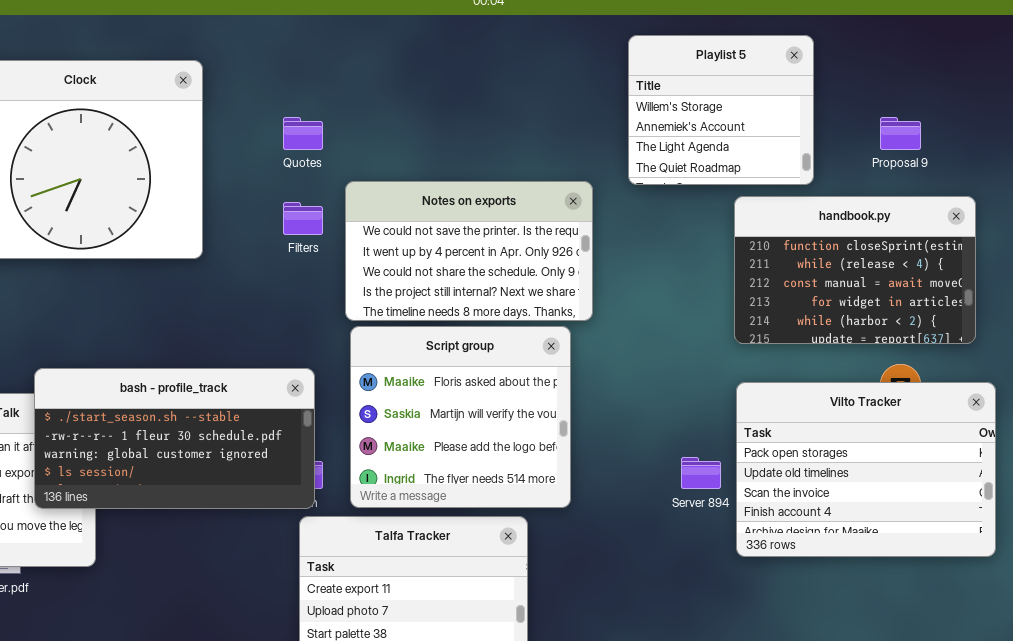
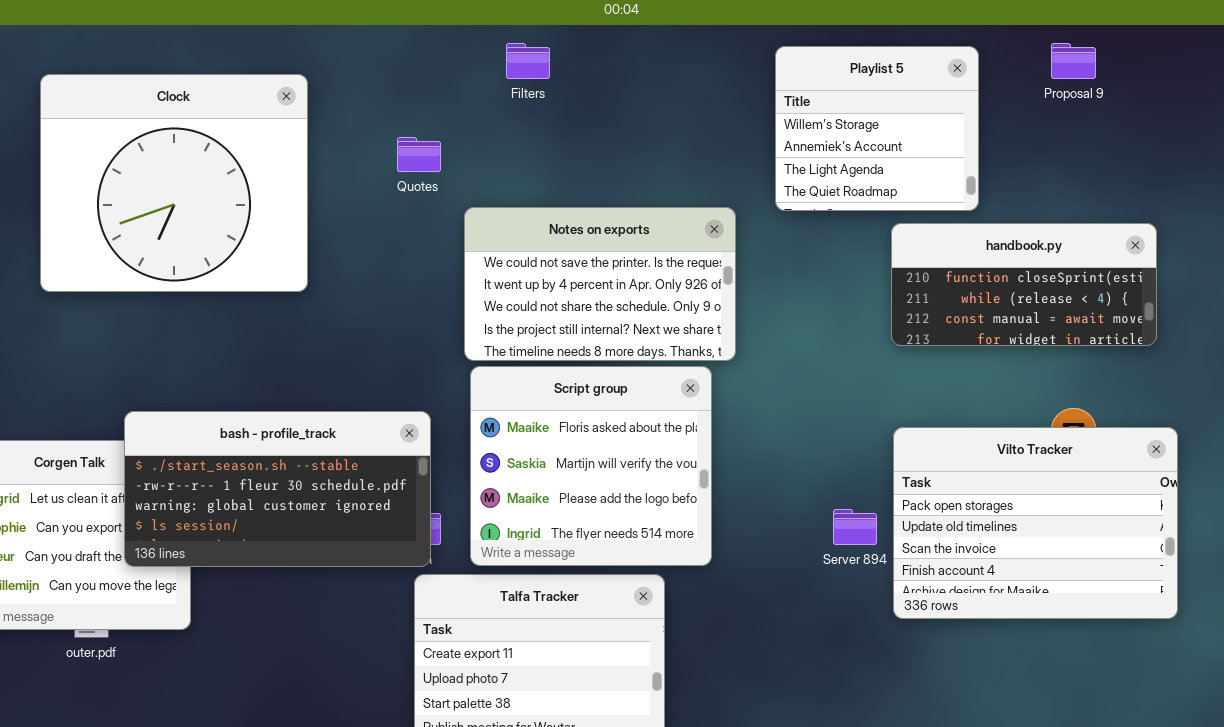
Proposal 9: [880,117,921,150] -> [1051,43,1096,79], moved
handbook.py: [734,196,976,344] -> [891,223,1157,346], resized
Filters: [283,202,323,235] -> [506,43,550,79], moved

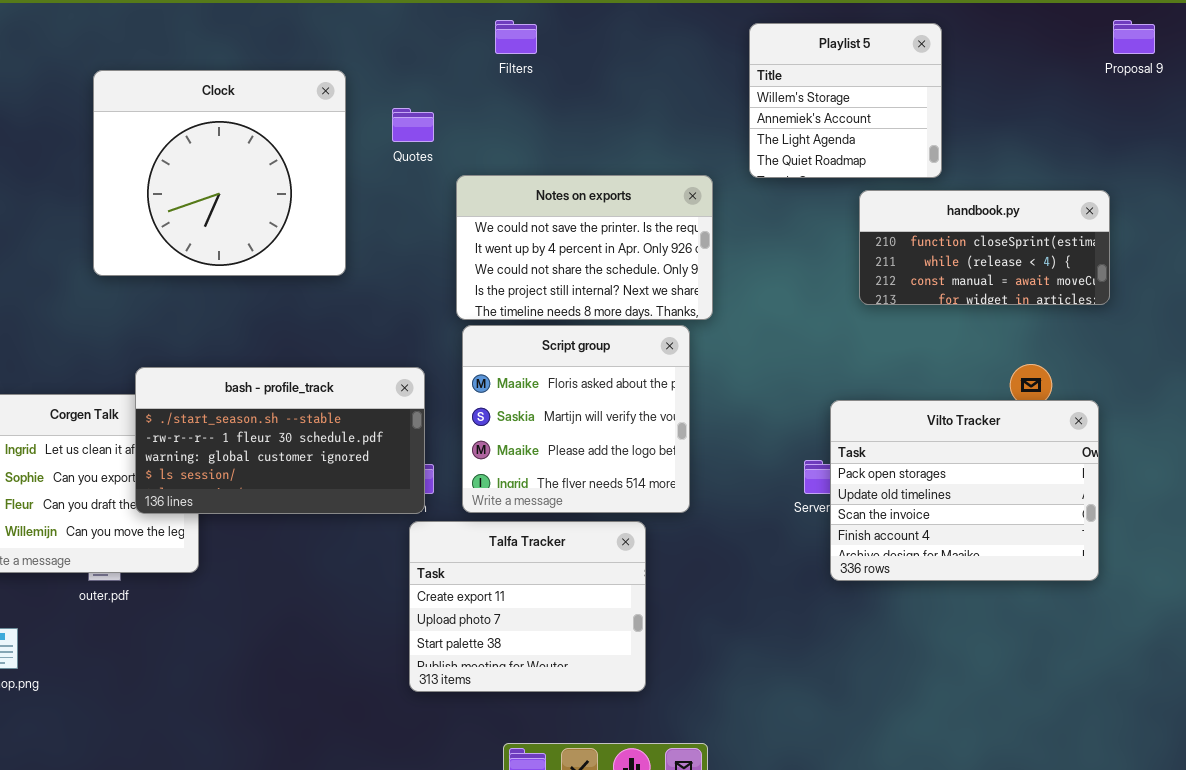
Proposal 9: [1051,43,1096,79] -> [1113,20,1155,54], moved
Clock: [40,74,308,292] -> [93,70,346,276], moved
Vilto Tracker: [893,427,1178,619] -> [830,400,1099,581], moved

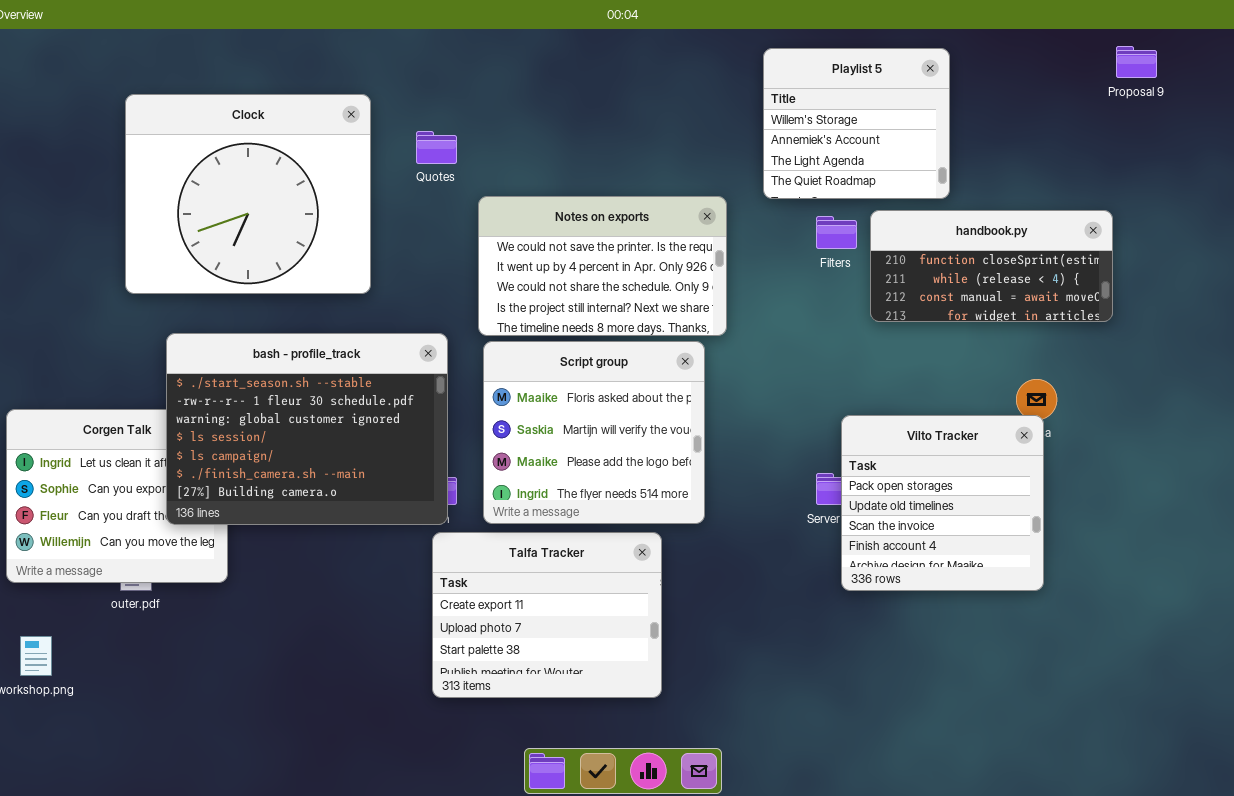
Filters: [495,20,537,54] -> [816,216,857,249], moved
bash - profile_track: [135,367,425,514] -> [166,333,448,525], resized
Vilto Tracker: [830,400,1099,581] -> [841,415,1044,591], resized

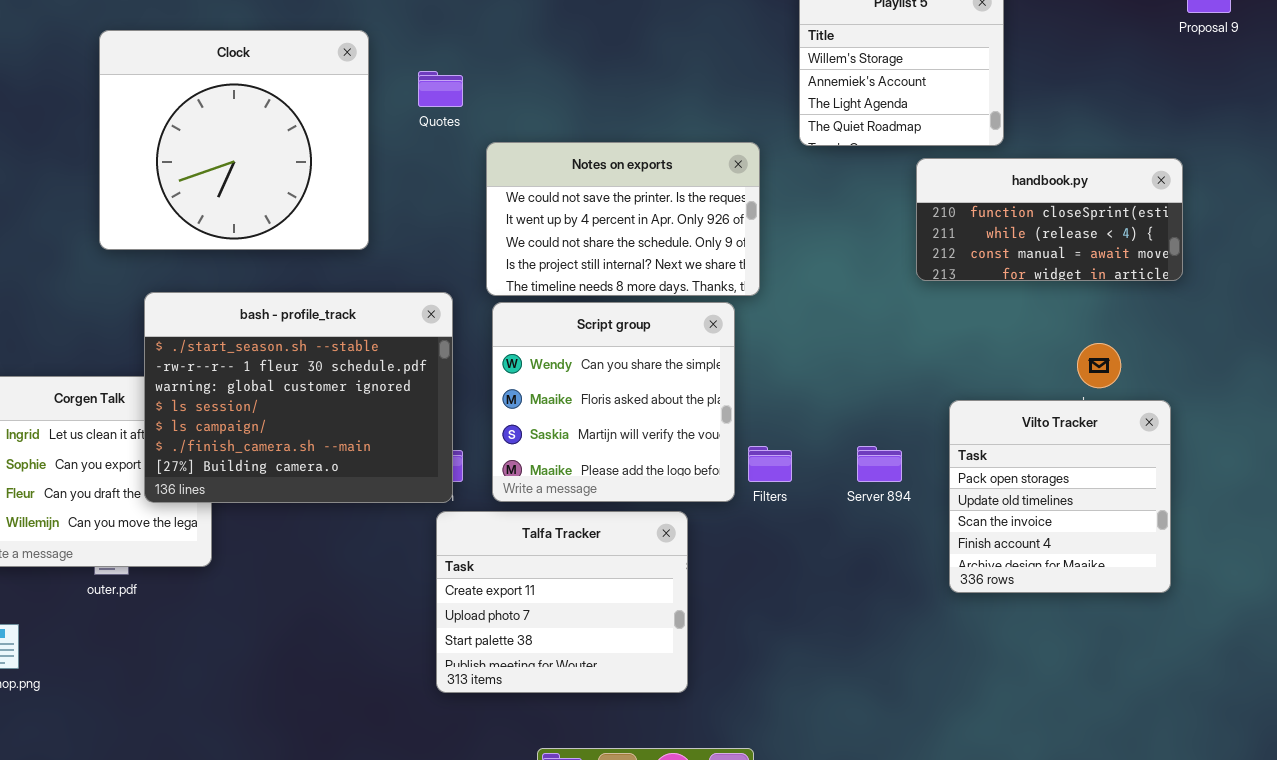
Filters: [816,216,857,249] -> [748,446,792,482], moved
Script group: [483,341,705,524] -> [492,302,735,502], scrolled up 1 row
Vilto Tracker: [841,415,1044,591] -> [949,400,1171,593], moved

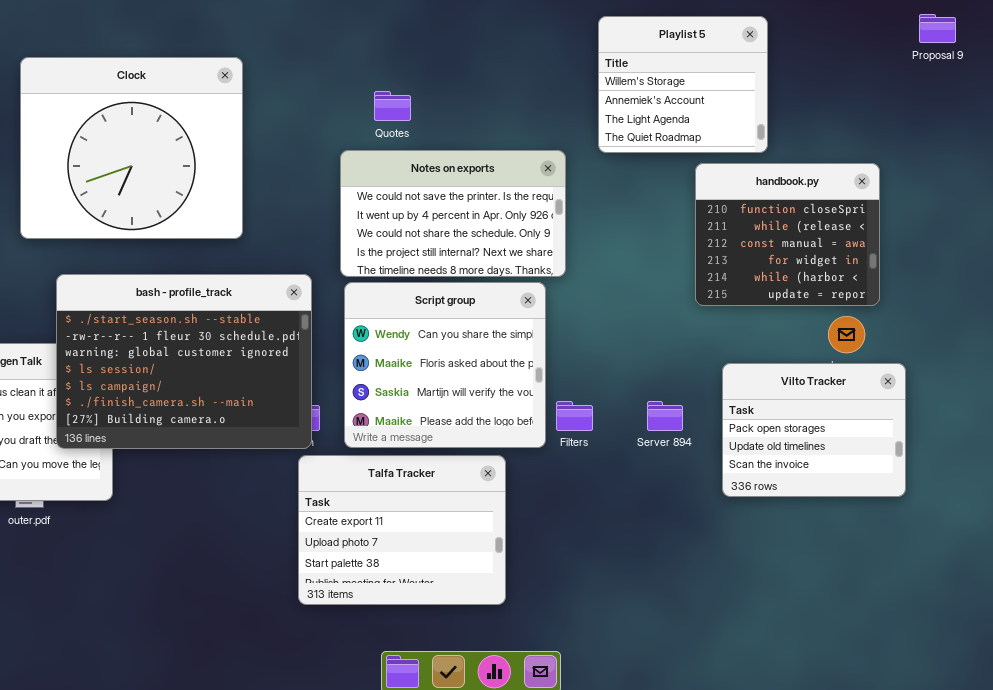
Quotes: [418,71,463,107] -> [374,91,411,121], moved
handbook.py: [916,158,1183,281] -> [695,163,880,306], resized
Vilto Tracker: [949,400,1171,593] -> [722,363,906,497], resized

